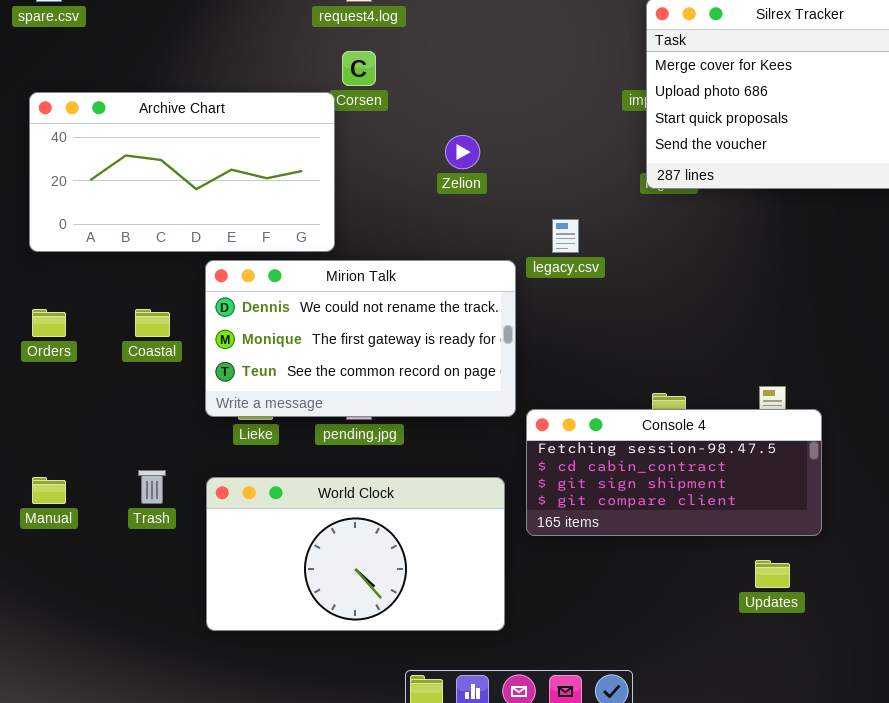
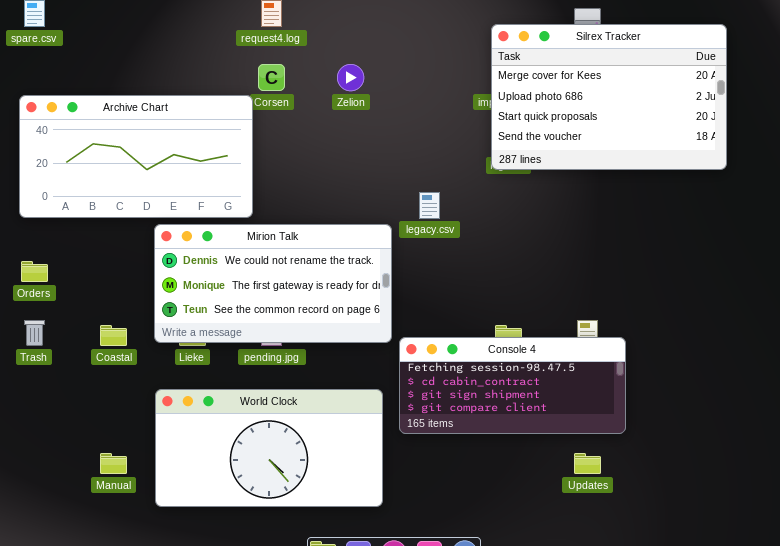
Zelion: [445,135,480,169] -> [337,64,364,91], moved
Coastal: [135,309,170,337] -> [100,325,127,346], moved
Trash: [138,470,166,504] -> [24,320,45,346], moved
Manual: [32,477,66,504] -> [100,453,127,474], moved

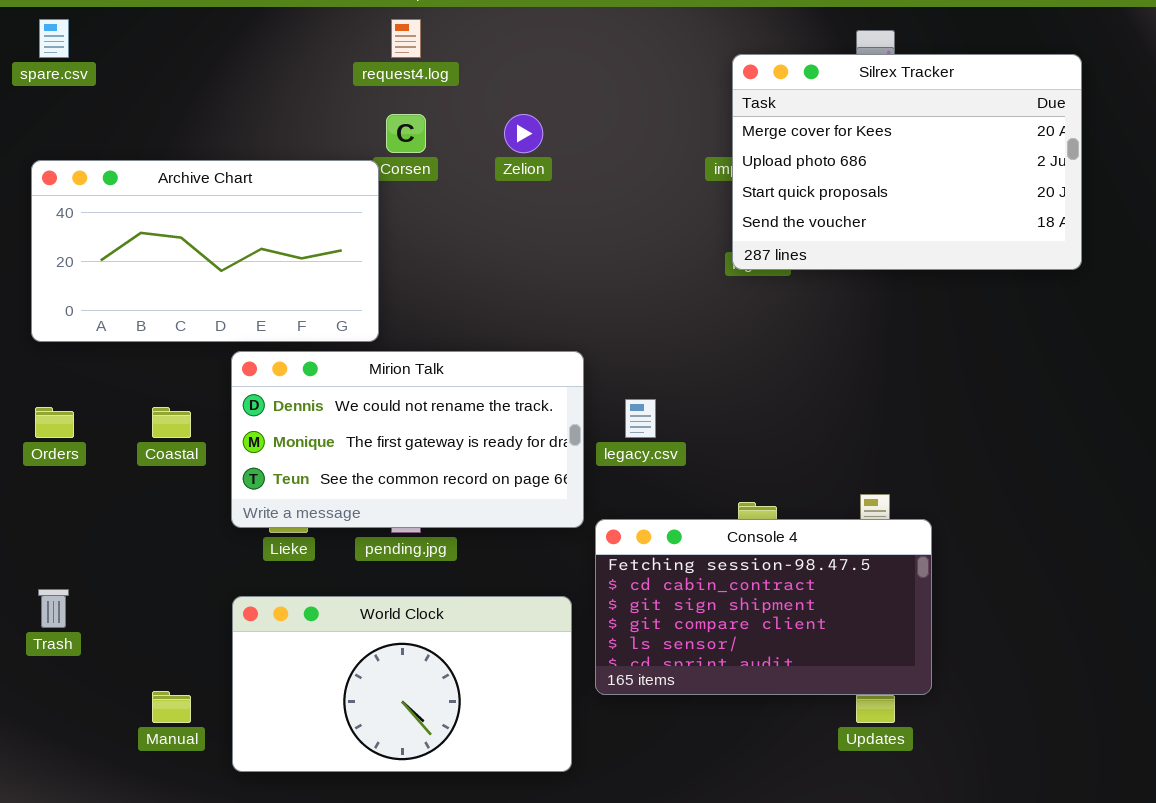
legacy.csv: [419,192,440,219] -> [625,399,656,438], moved
Trash: [24,320,45,346] -> [38,589,69,628], moved
Coastal: [100,325,127,346] -> [152,407,191,438], moved
Console 4: [399,337,626,434] -> [595,519,932,695], resized

